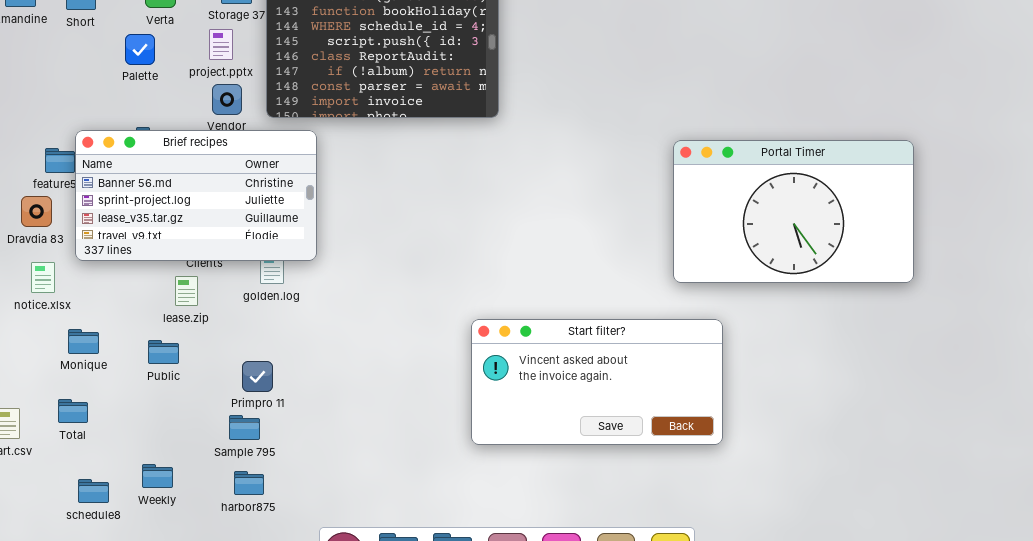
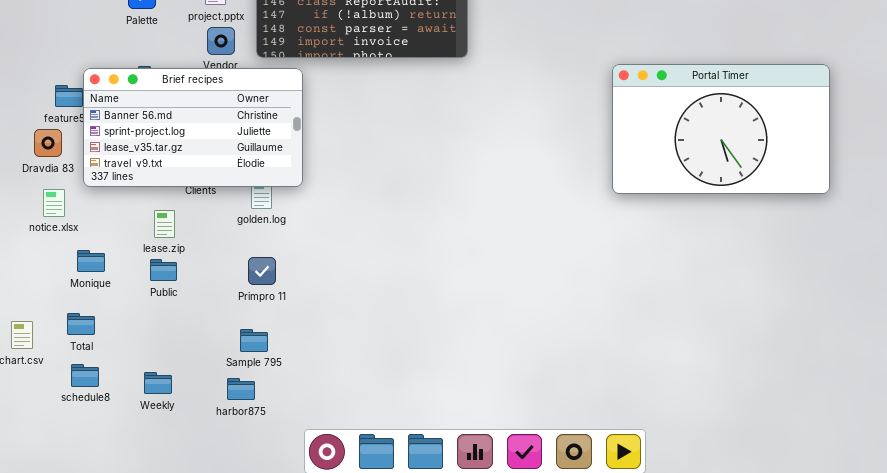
Portal Timer: [673,140,914,283] -> [612,64,830,194], moved
lease.zip: [175,276,198,306] -> [154,210,175,238], moved
Start filter?: [471,319,723,445] -> none, closed
Primpro 11: [242,361,273,392] -> [248,257,276,285], moved
Sample 795: [229,415,260,440] -> [240,329,268,352], moved
schedule8: [78,479,109,503] -> [71,364,99,387], moved

